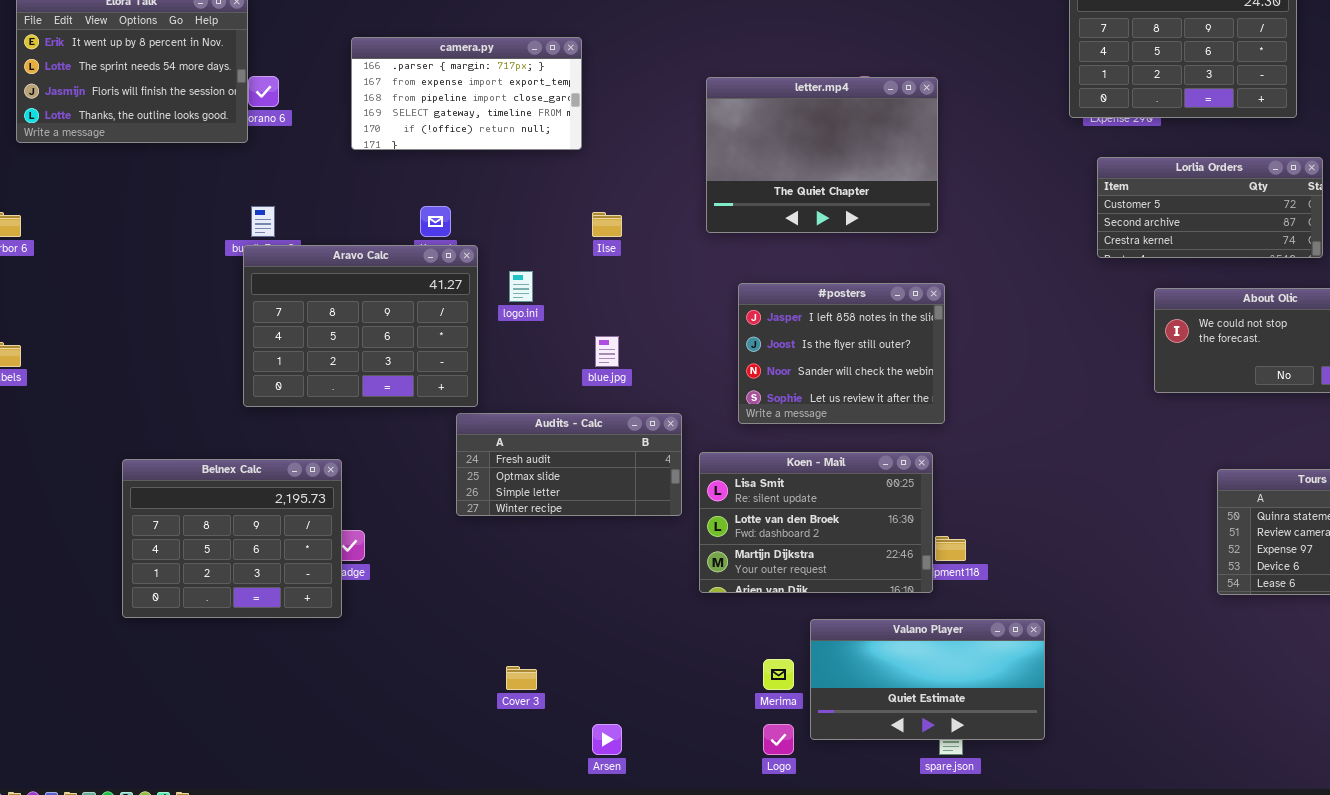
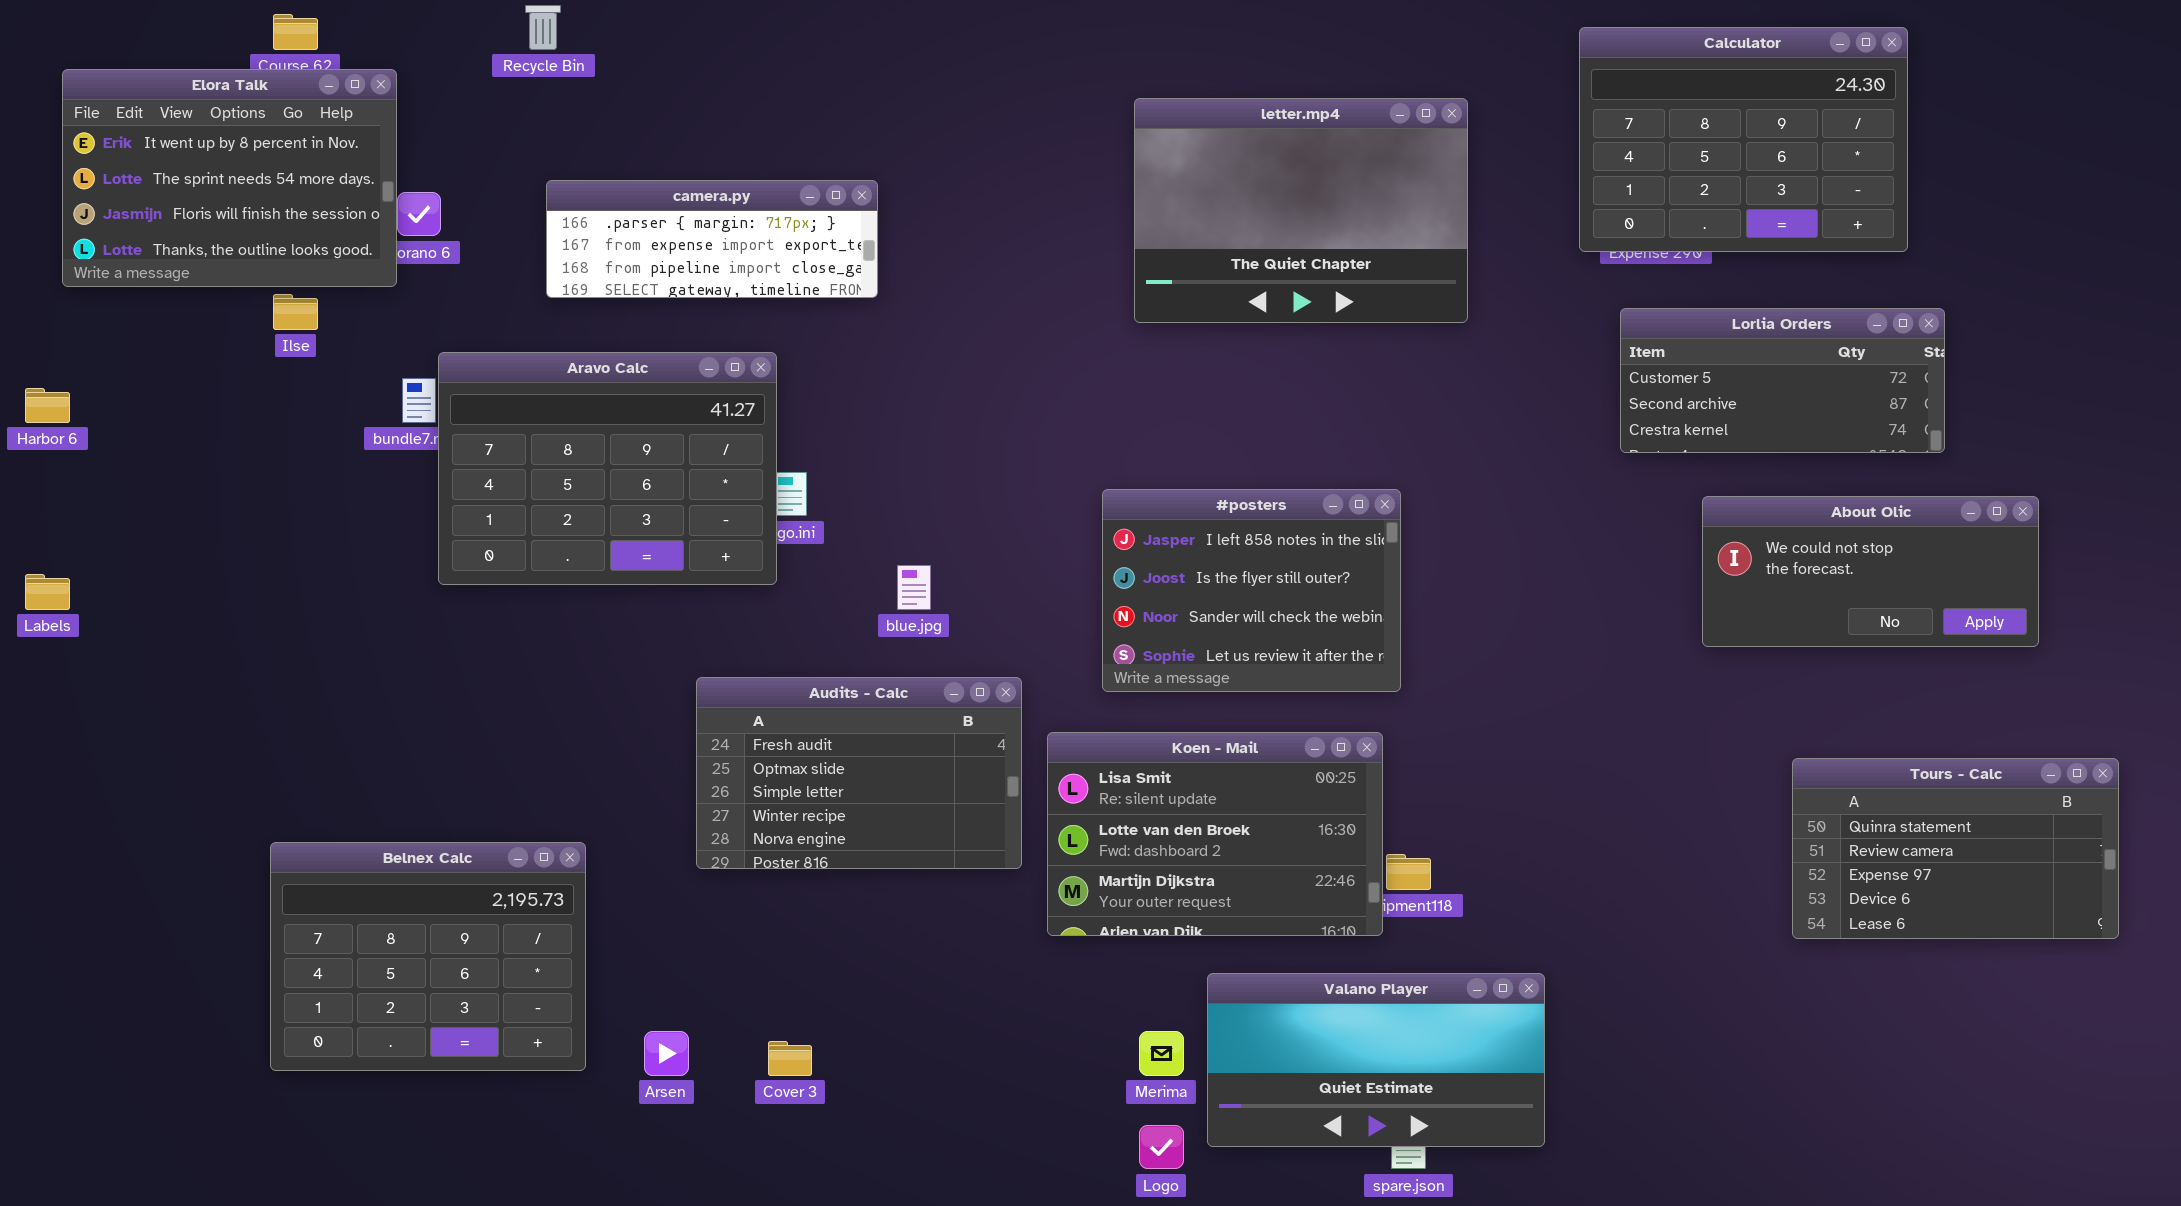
camera.py: [351,37,582,150] -> [546,180,878,298], resized
letter.mp4: [706,77,938,233] -> [1134,98,1468,323], moved
Ilse: [592,212,622,237] -> [273,294,318,330], moved
Aravo Calc: [243,245,478,407] -> [438,352,777,585], moved
Audits - Calc: [456,413,682,516] -> [696,677,1022,869], resized
Belnex Calc: [122,459,342,618] -> [270,842,586,1071], moved
Arsen: [592,724,622,755] -> [644,1031,689,1076], moved

